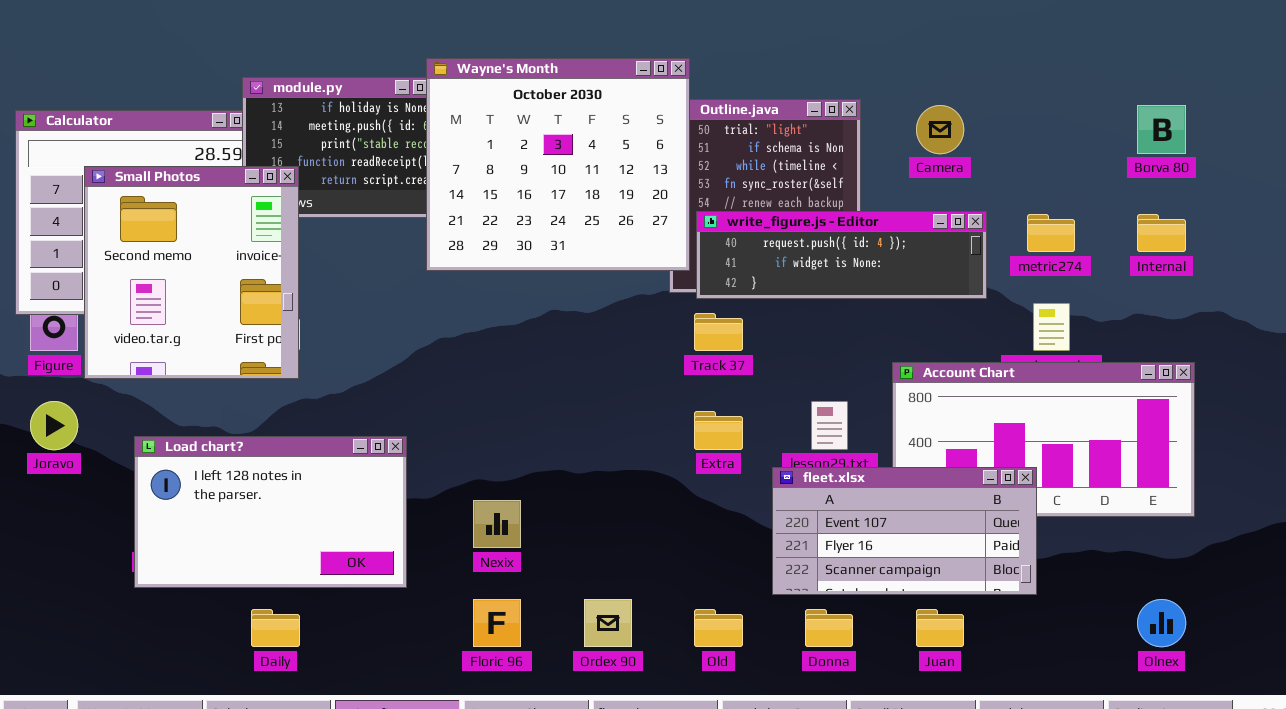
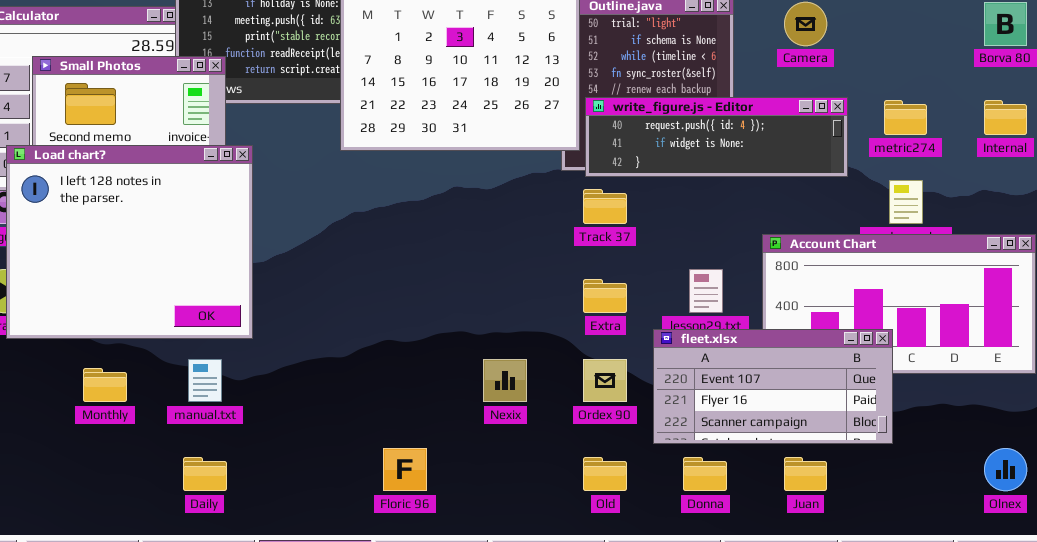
Load chart?: [134,436,407,588] -> [6,145,253,339], moved, resized
Nexix: [473,500,521,548] -> [483,359,527,402], moved
Ordex 90: [584,599,632,647] -> [583,359,627,402], moved

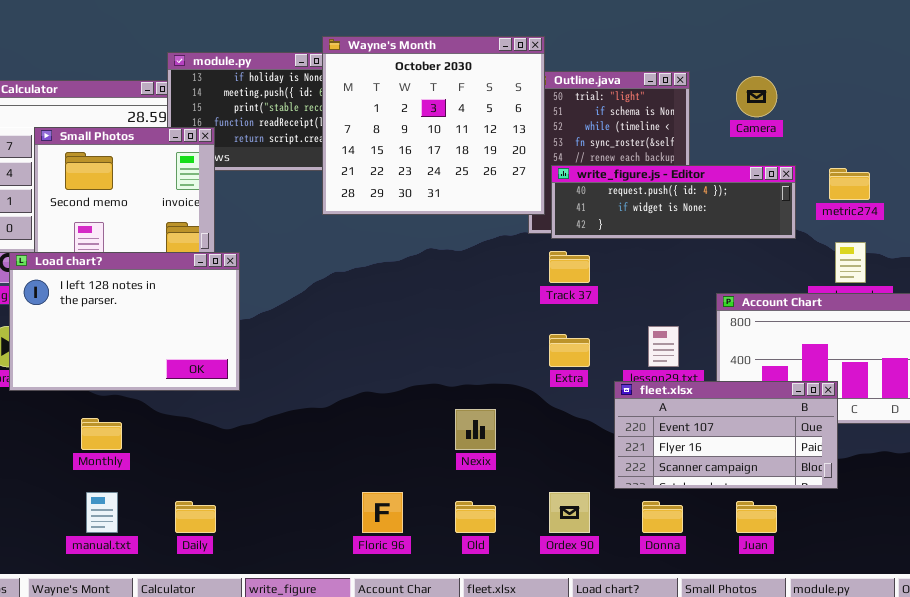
Load chart?: [6,145,253,339] -> [9,252,240,391], resized
manual.txt: [188,359,222,402] -> [86,492,118,533], moved
Ordex 90: [583,359,627,402] -> [549,492,590,533], moved
Old: [583,457,627,491] -> [455,501,496,533], moved

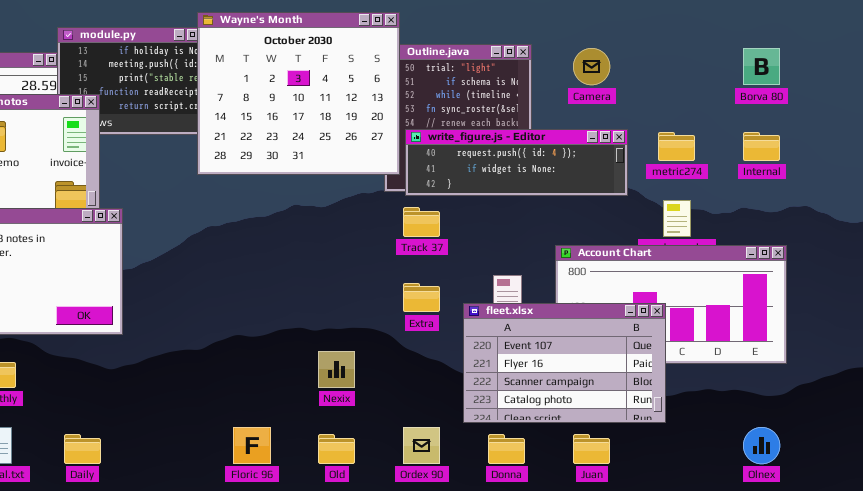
fleet.xlsx: [614,381,838,489] -> [463,303,666,423], resized

